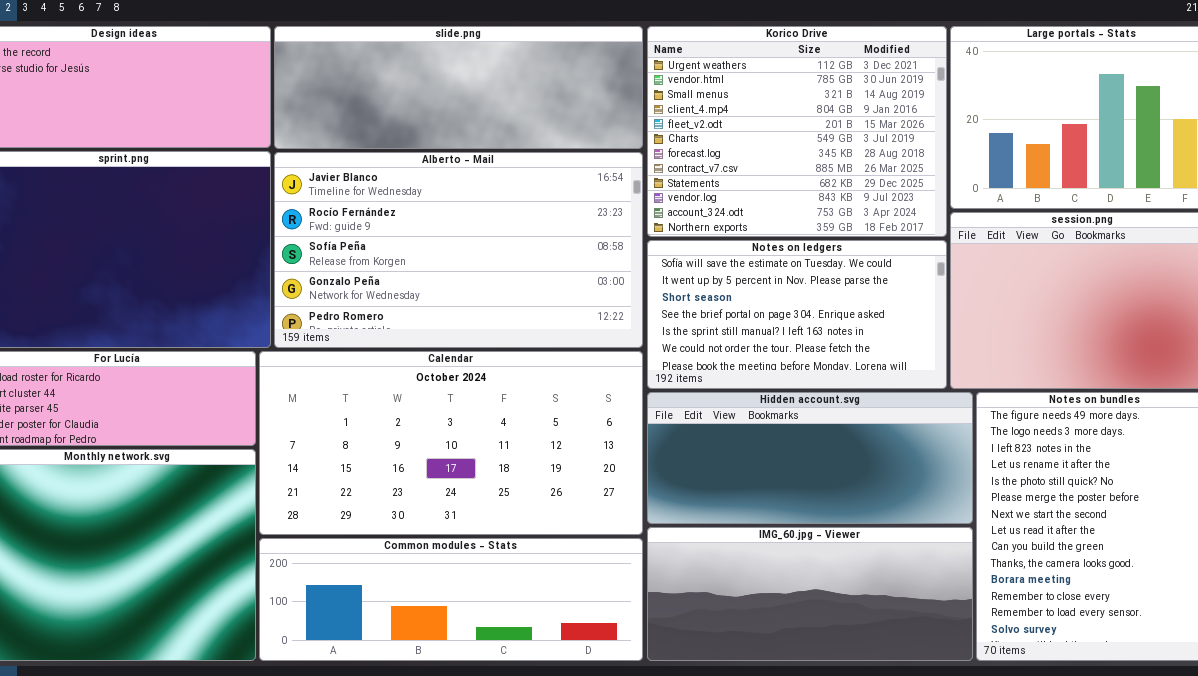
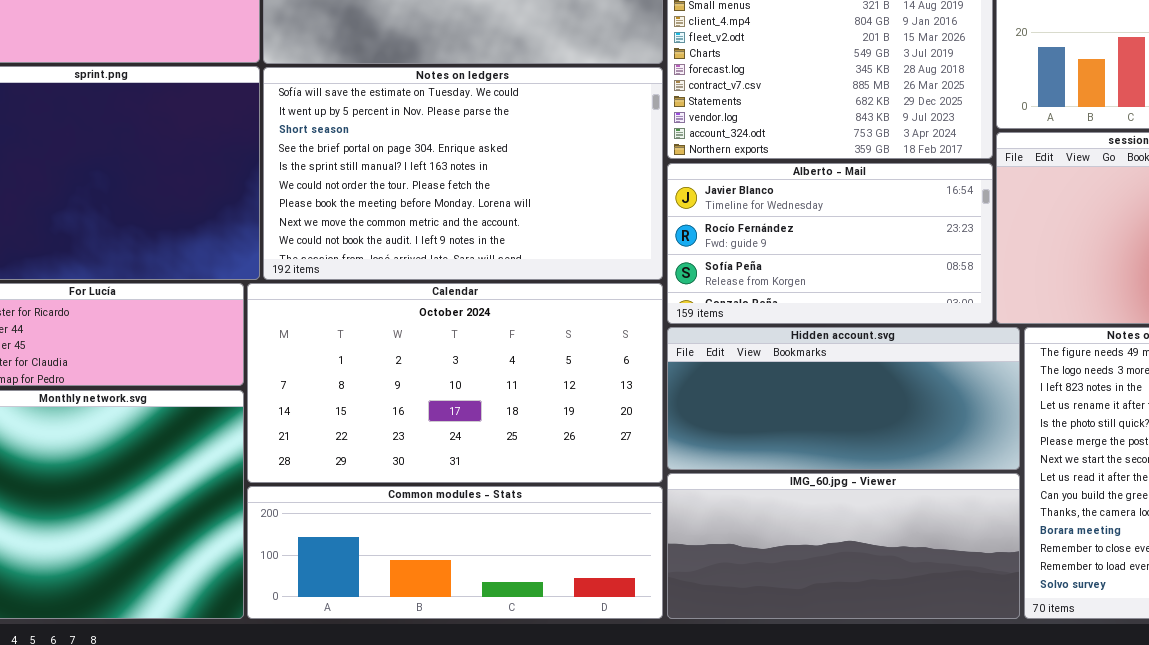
Alberto - Mail: [274,152,643,348] -> [667,163,993,324], moved, resized
Notes on ledgers: [647,240,947,389] -> [263,67,663,280], moved, resized

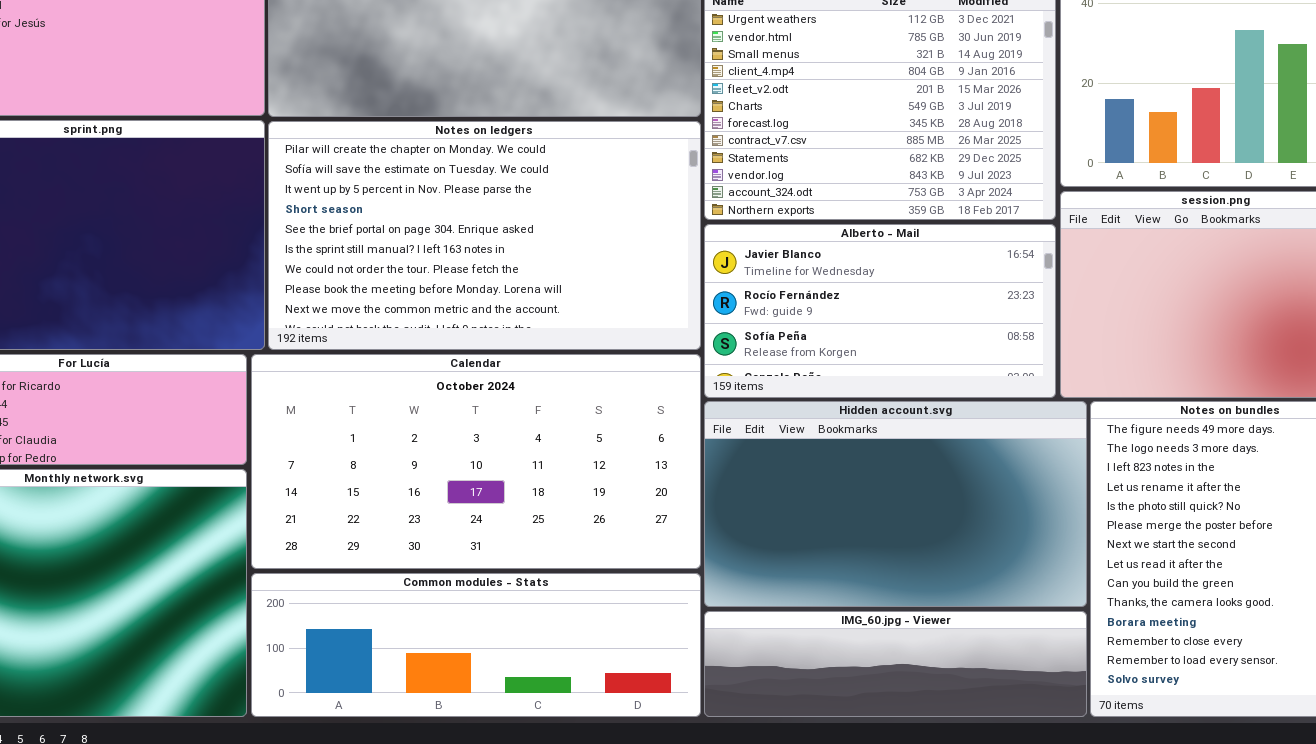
Notes on ledgers: [263,67,663,280] -> [268,121,701,350], scrolled up 1 row
Hidden account.svg: [667,327,1020,470] -> [704,401,1087,607], resized
IMG_60.jpg - Viewer: [667,473,1020,619] -> [704,611,1087,717], resized

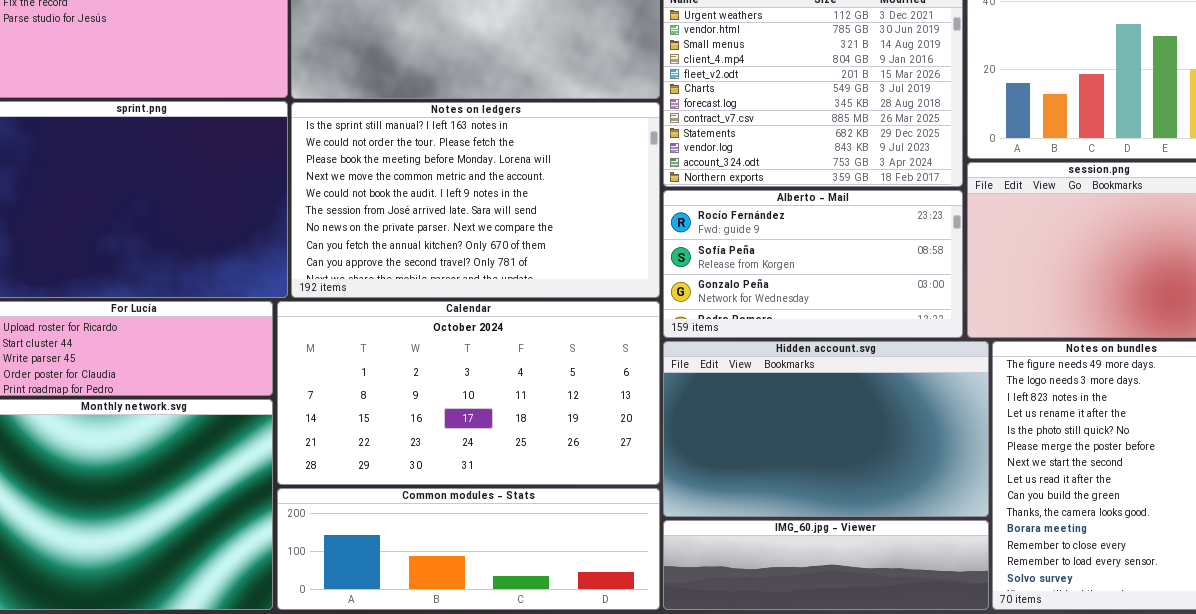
Notes on ledgers: [268,121,701,350] -> [291,102,660,298], scrolled down 5 rows
Alberto - Mail: [704,224,1056,398] -> [663,190,963,338], scrolled down 1 row

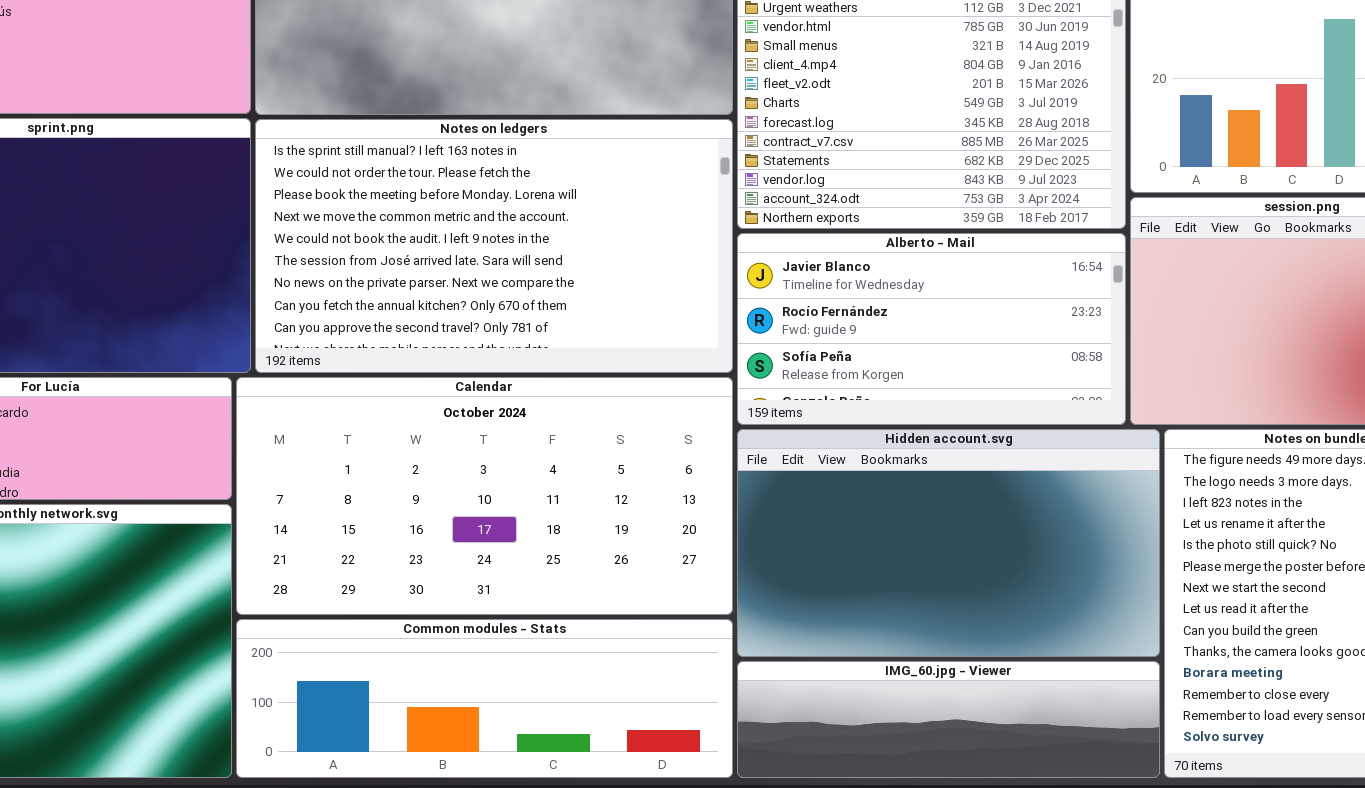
Alberto - Mail: [663,190,963,338] -> [737,233,1126,425], scrolled up 1 row

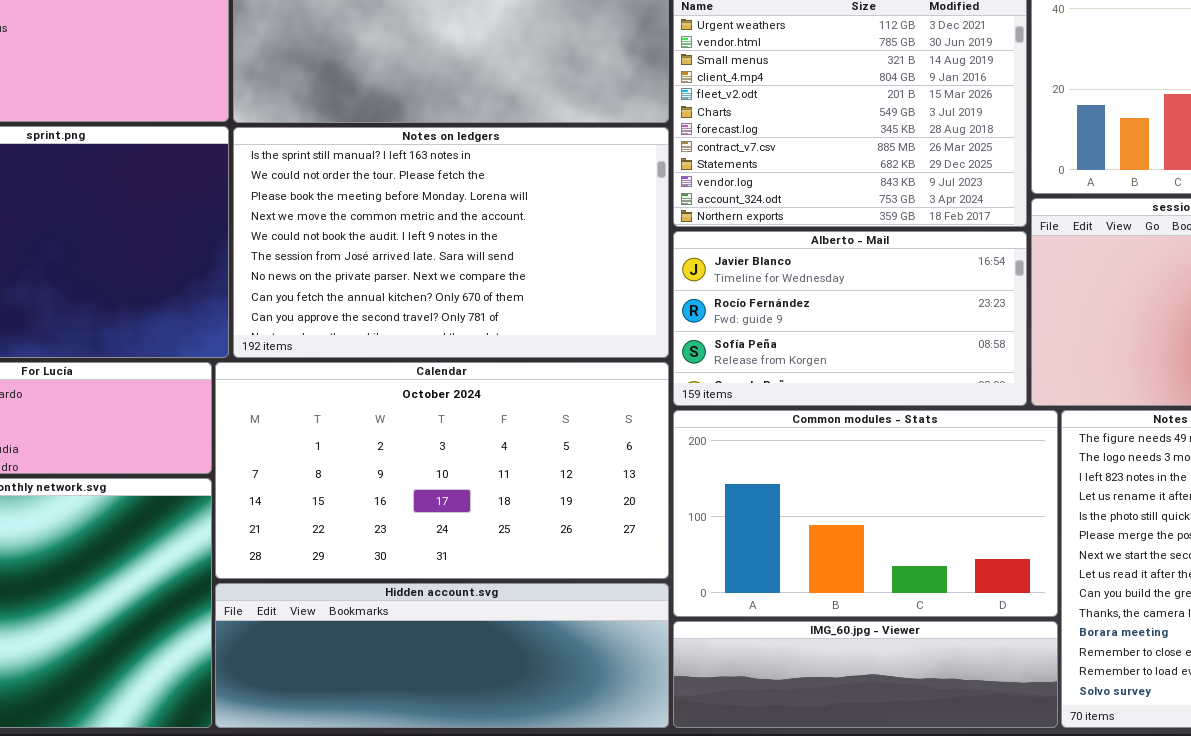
Hidden account.svg: [737,429,1160,657] -> [215,583,669,728], moved, resized
Common modules - Stats: [236,619,733,778] -> [673,410,1058,617], moved, resized

